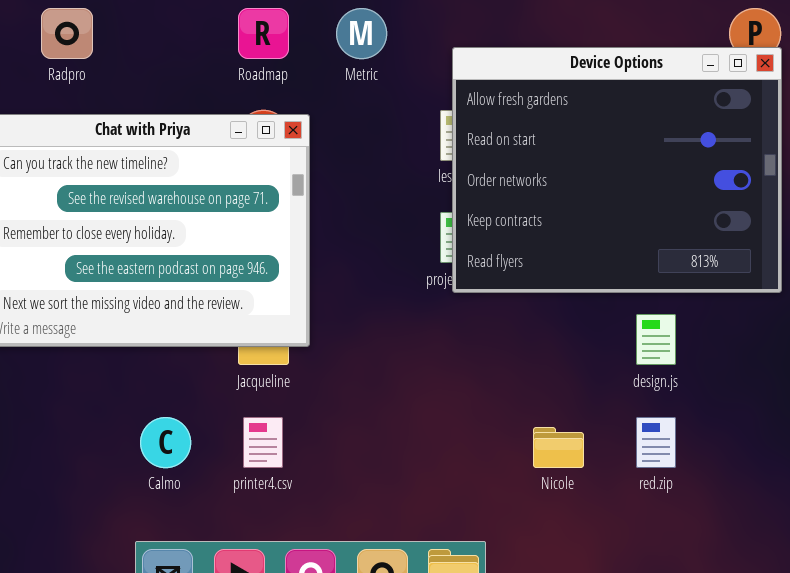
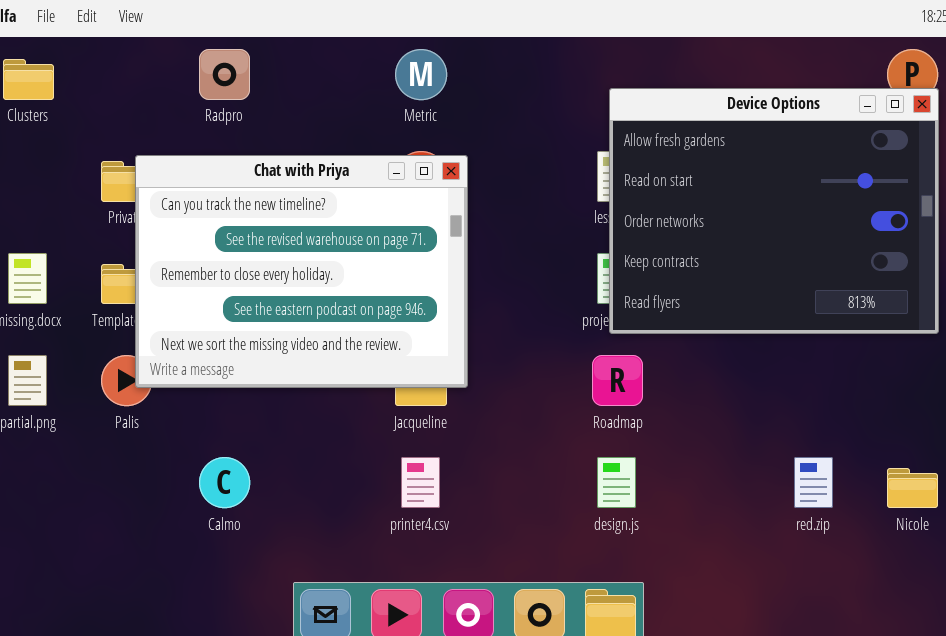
Roadmap: [238,8,289,59] -> [592,355,643,406], moved
Metric: [336,8,387,59] -> [395,49,447,100], moved
design.js: [636,314,676,365] -> [597,457,636,508], moved
Calmo: [140,417,191,468] -> [199,457,250,508], moved
Nicole: [533,427,584,468] -> [887,468,938,508], moved

